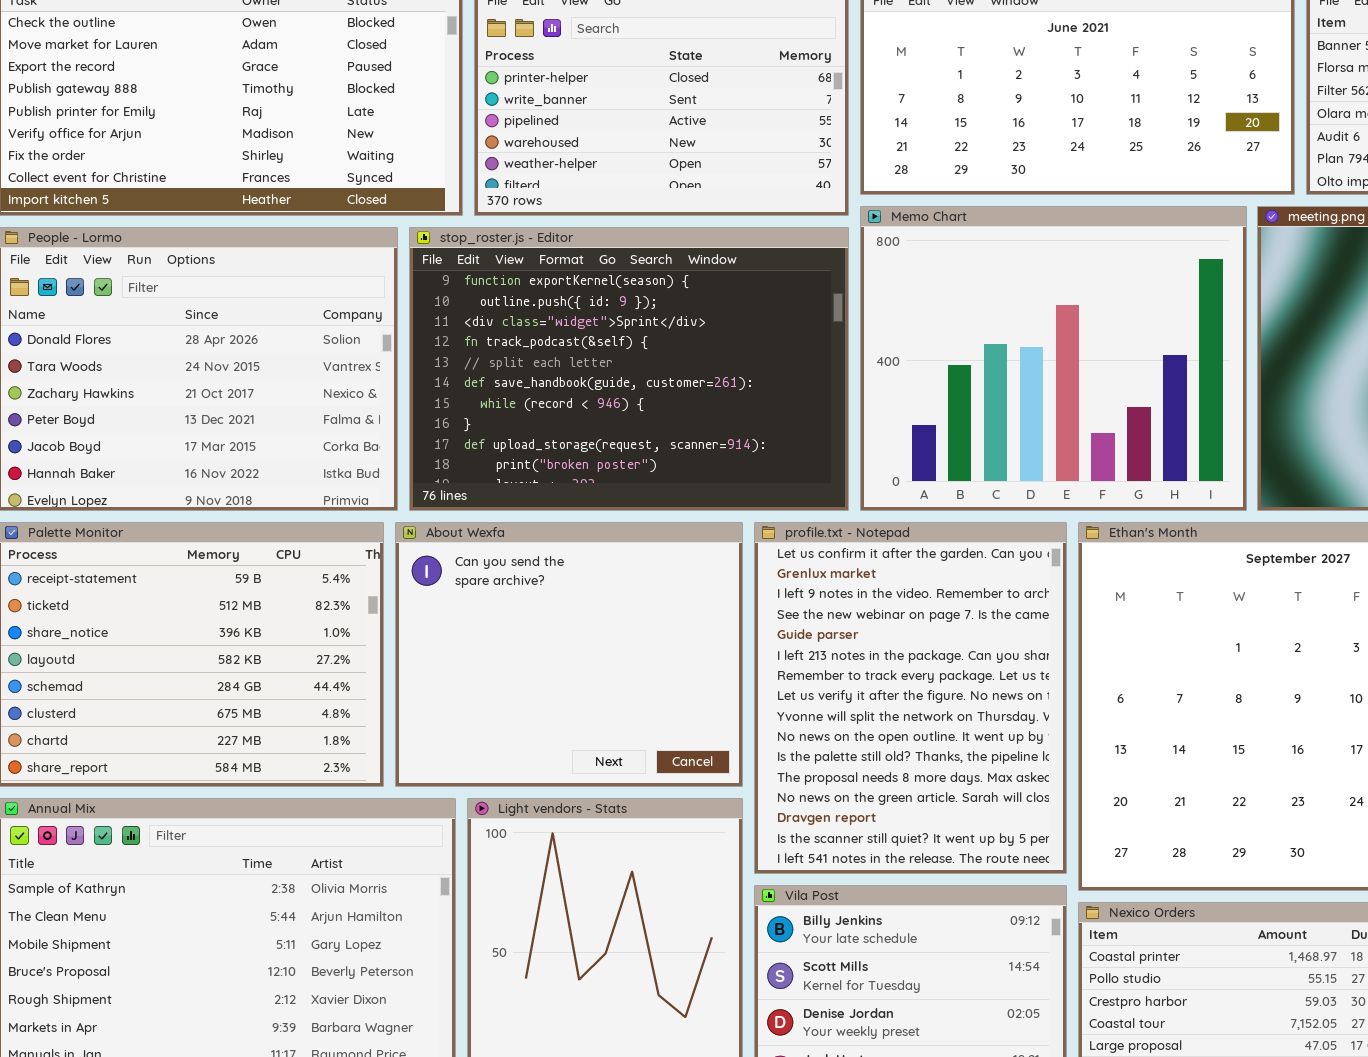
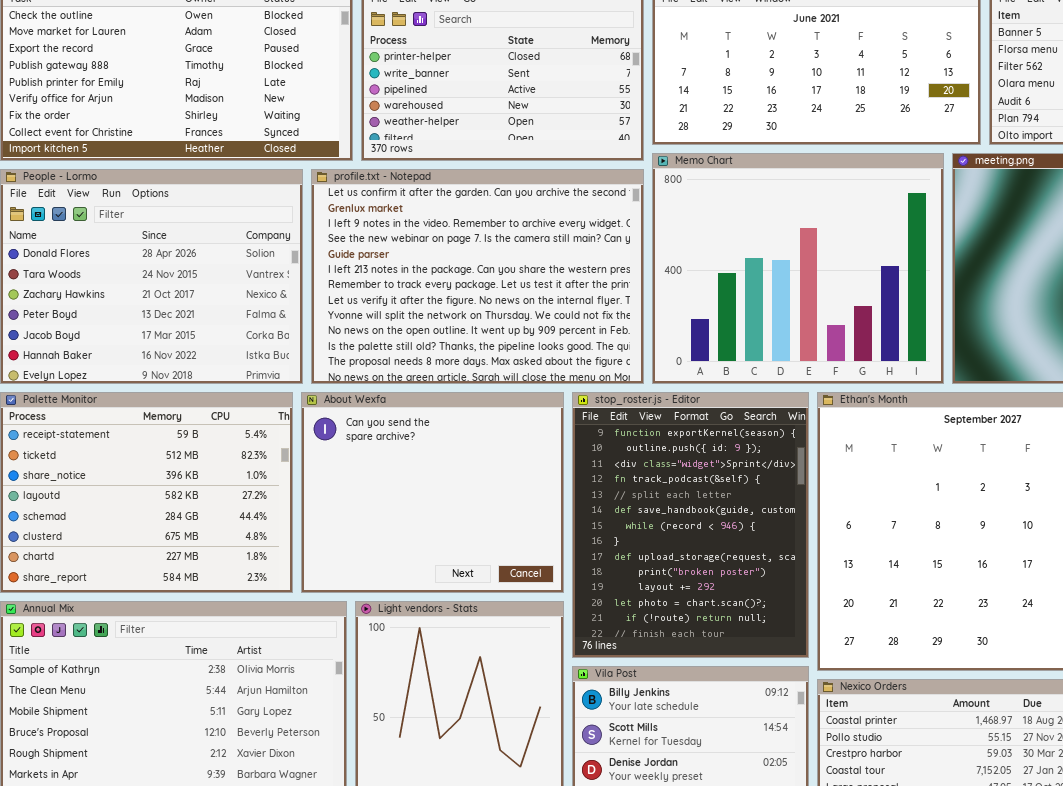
stop_roster.js - Editor: [409,227,849,511] -> [572,392,809,658], moved, resized
profile.txt - Notepad: [754,522,1067,874] -> [311,169,644,384], moved, resized

